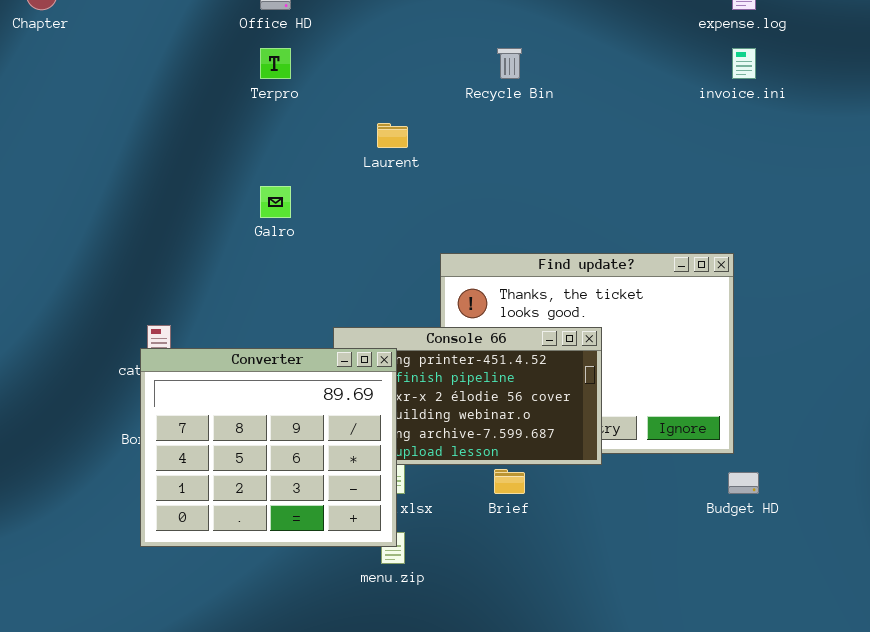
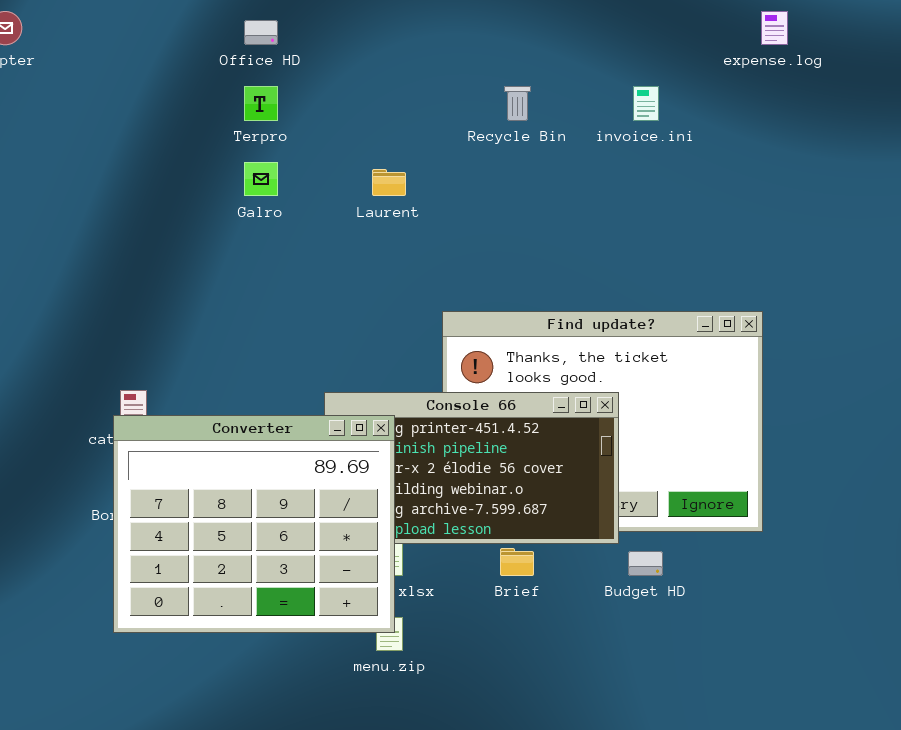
invoice.ini: [732,48,756,79] -> [633,86,659,121], moved
Galro: [260,186,291,218] -> [244,162,278,196], moved
Budget HD: [728,472,759,494] -> [628,551,663,576], moved

